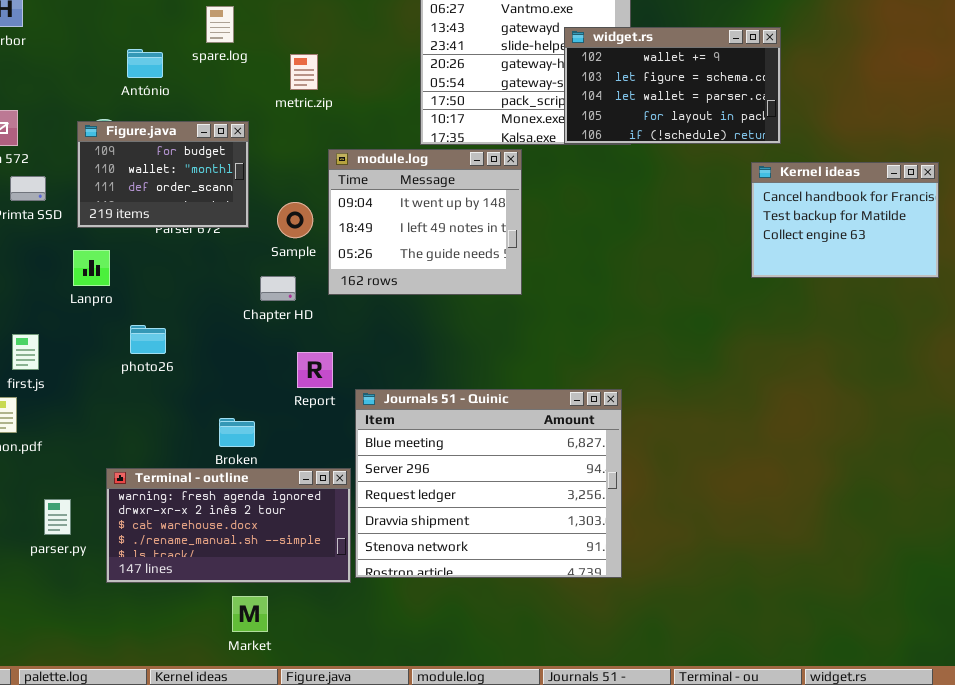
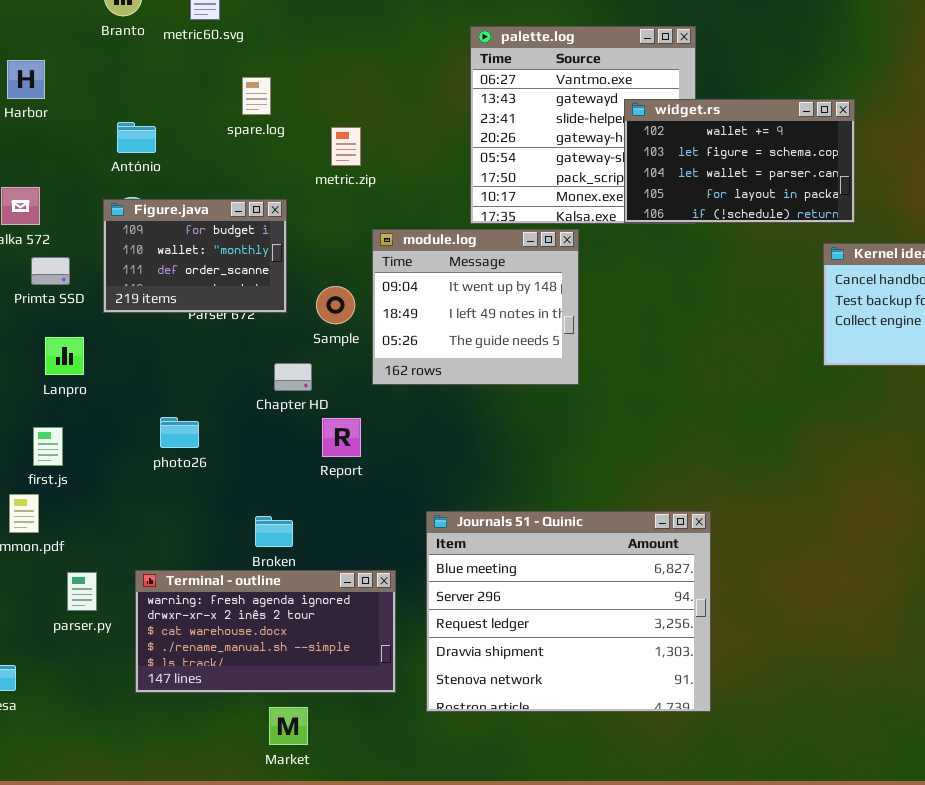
António: [127,49,163,78] -> [117,122,156,153], moved
Lanpro: [73,250,110,286] -> [45,337,84,375], moved
Chapter HD: [260,276,296,301] -> [274,363,312,391], moved
Report: [297,352,333,388] -> [322,418,361,457], moved
Journals 51 - Quinic: [355,389,622,578] -> [426,511,711,712], moved
parser.py: [44,499,71,535] -> [67,572,97,611], moved

